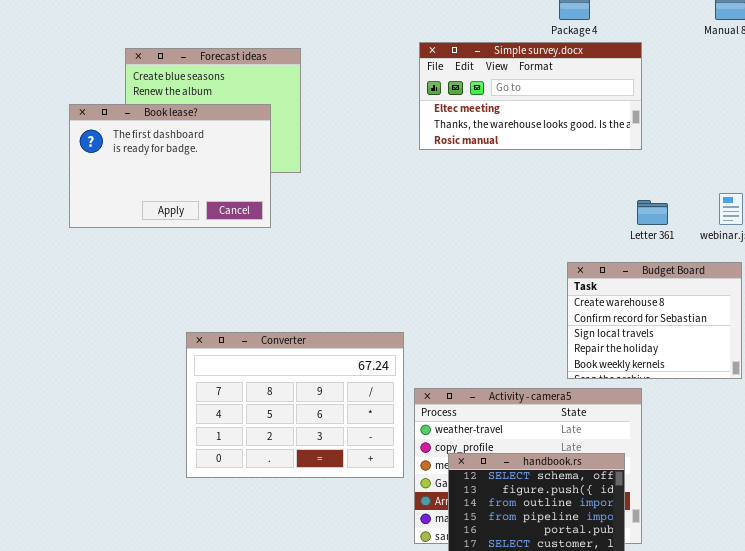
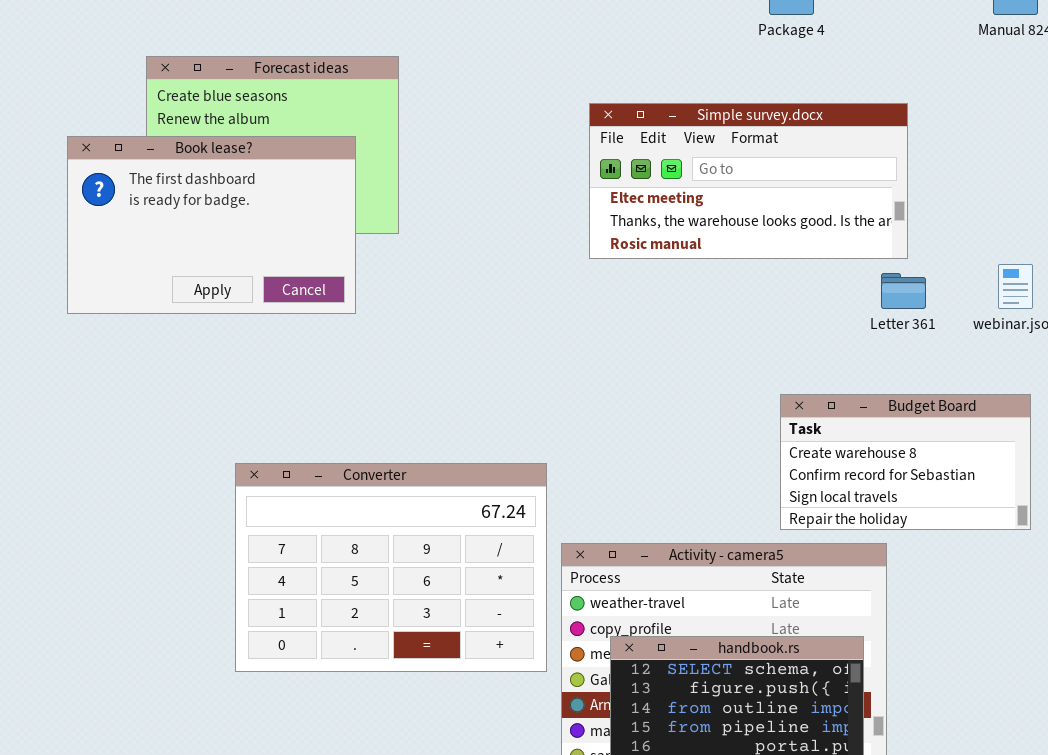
Simple survey.docx: [419,42,642,150] -> [589,103,908,259], moved
Budget Board: [567,262,742,379] -> [780,394,1031,530], resized

